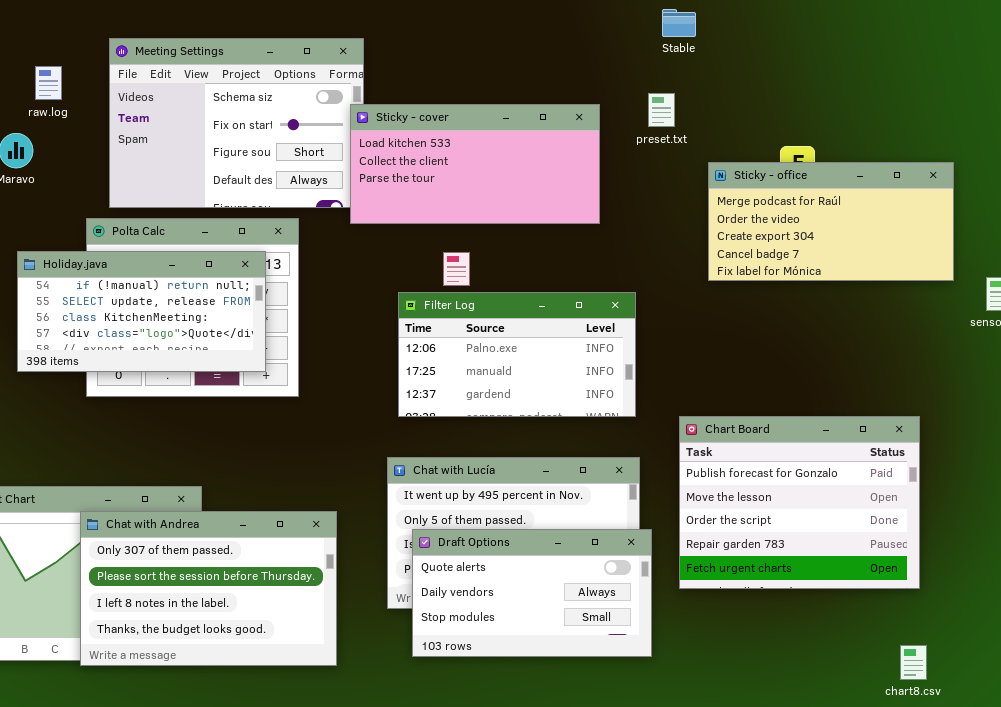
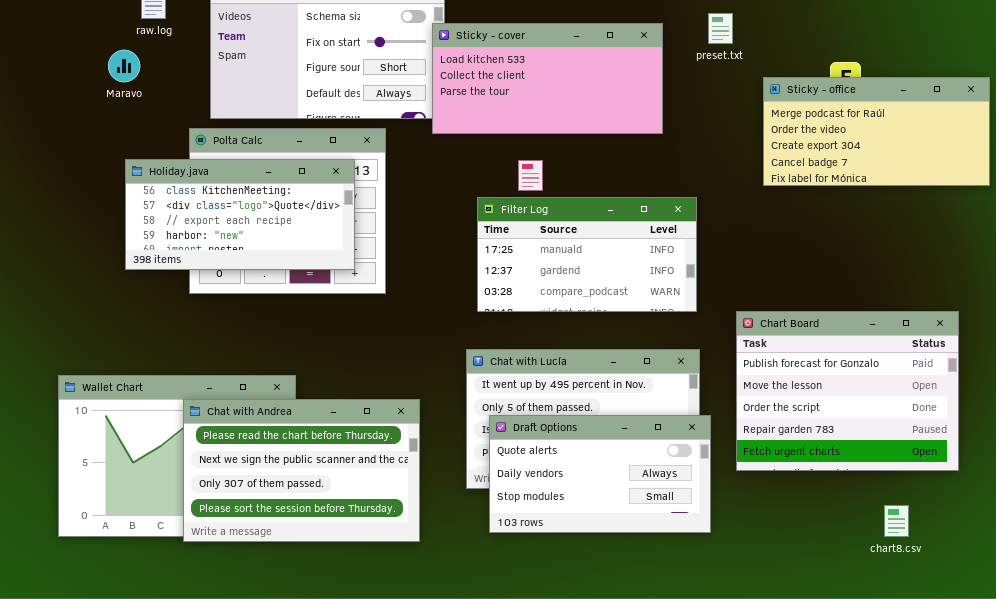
Holiday.java: [17,251,266,372] -> [125,159,355,270], scrolled down 2 rows
Filter Log: [398,292,636,417] -> [477,197,697,312], scrolled down 1 row
Chat with Andrea: [80,511,337,666] -> [183,399,420,542], scrolled up 2 rows
chart8.csv: [900,645,927,680] -> [884,505,909,537], moved

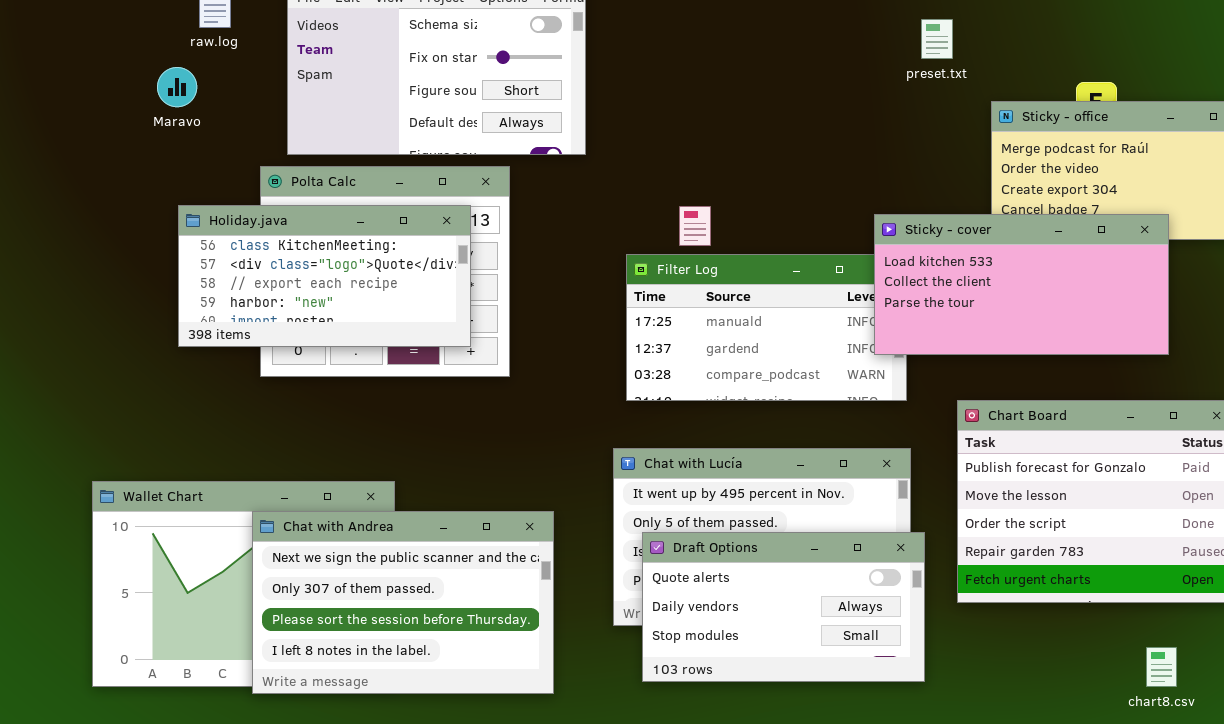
Sticky - cover: [432,23,663,134] -> [874,214,1169,355], moved
Chat with Andrea: [183,399,420,542] -> [252,511,554,694], scrolled down 1 row

